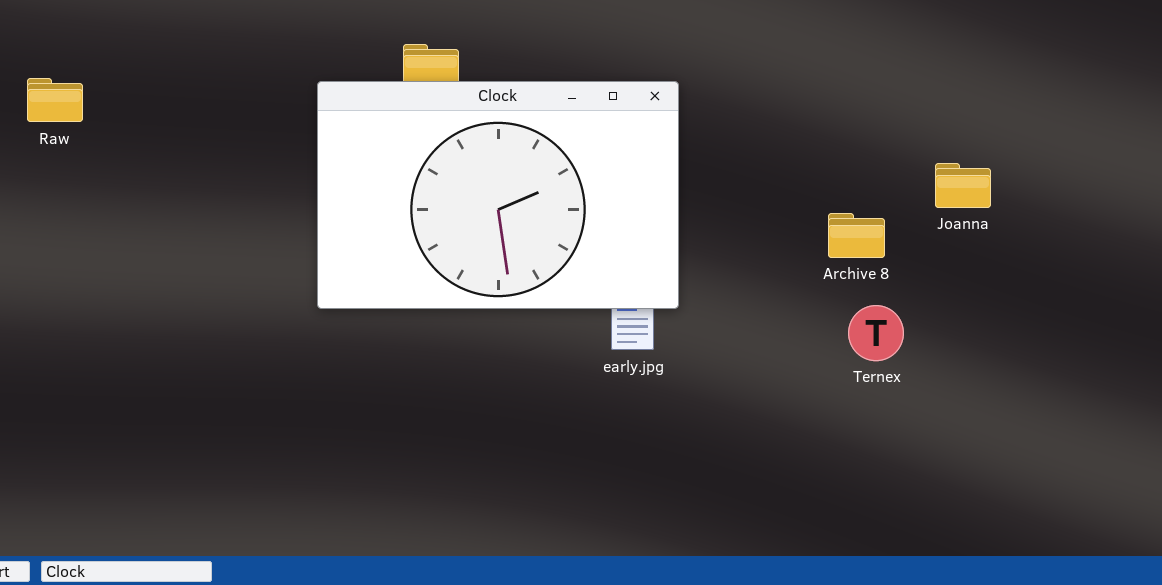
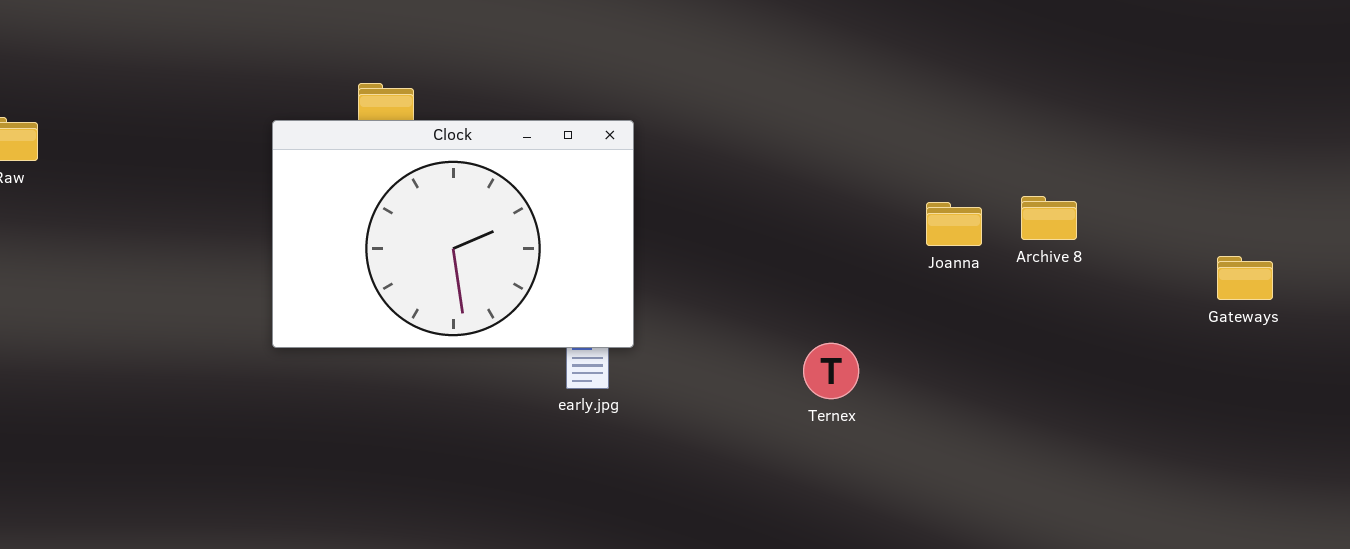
Joanna: [935,163,991,208] -> [926,202,982,246], moved
Archive 8: [828,213,885,258] -> [1021,196,1077,240], moved

